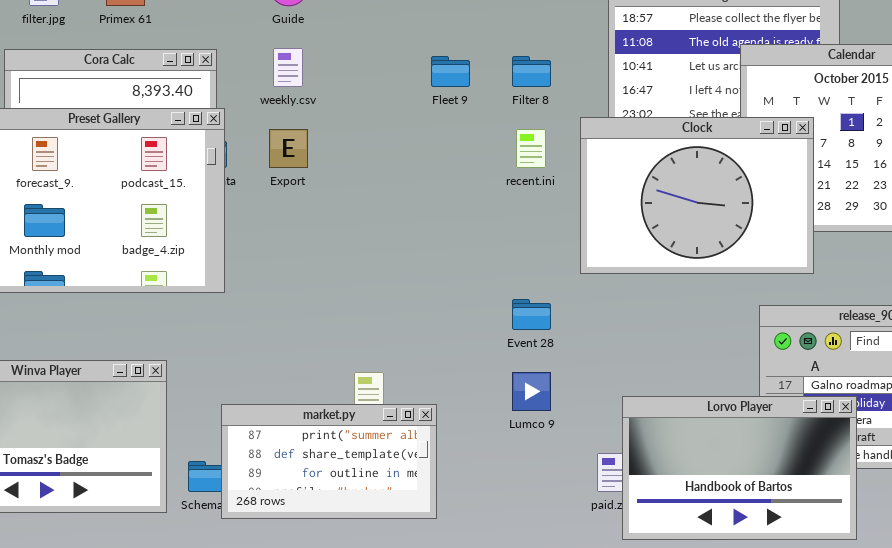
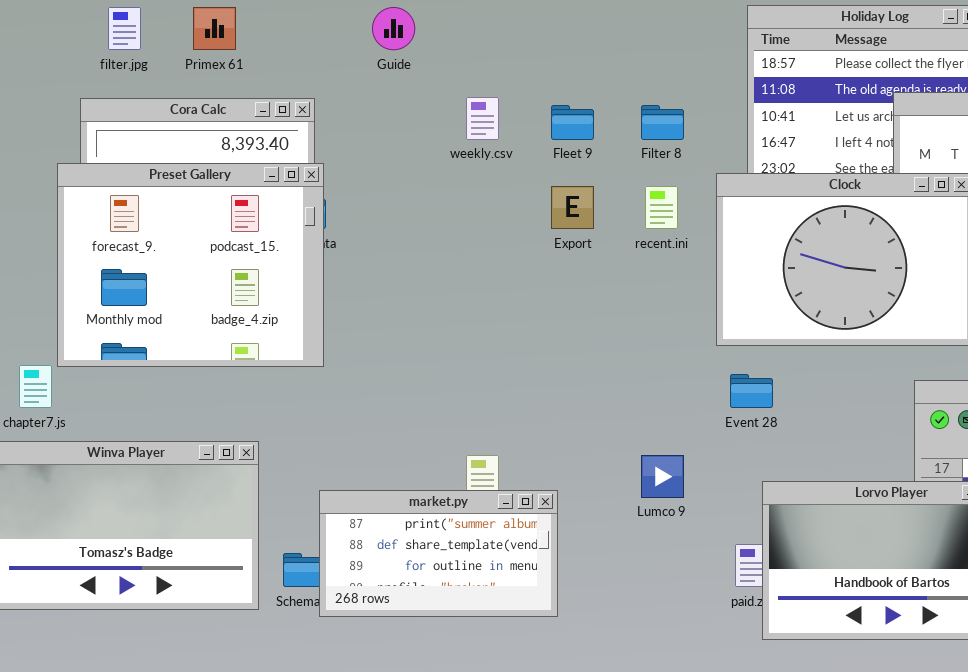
weekly.csv: [273,48,303,87] -> [466,97,499,140], moved
Export: [269,129,308,168] -> [551,186,594,229], moved
Event 28: [512,299,551,330] -> [730,374,773,408], moved

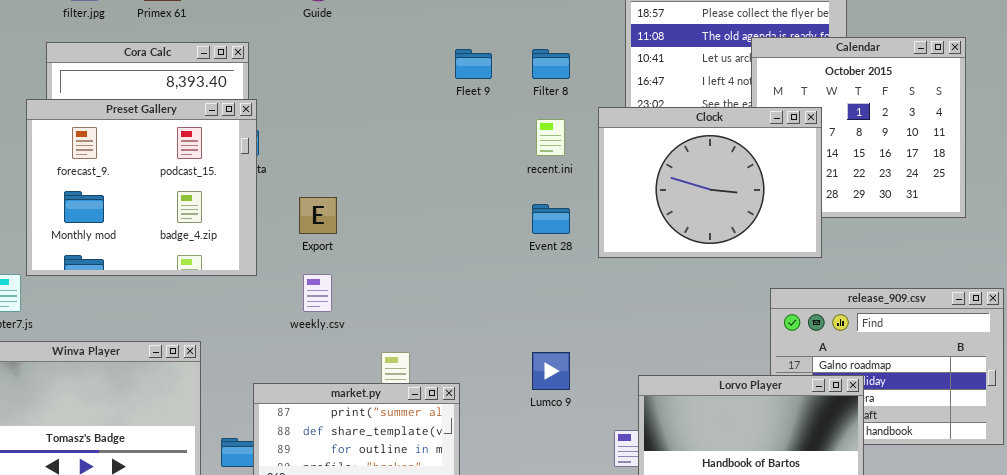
weekly.csv: [466,97,499,140] -> [303,274,332,312], moved
Export: [551,186,594,229] -> [299,197,337,234], moved
Event 28: [730,374,773,408] -> [532,204,570,234], moved

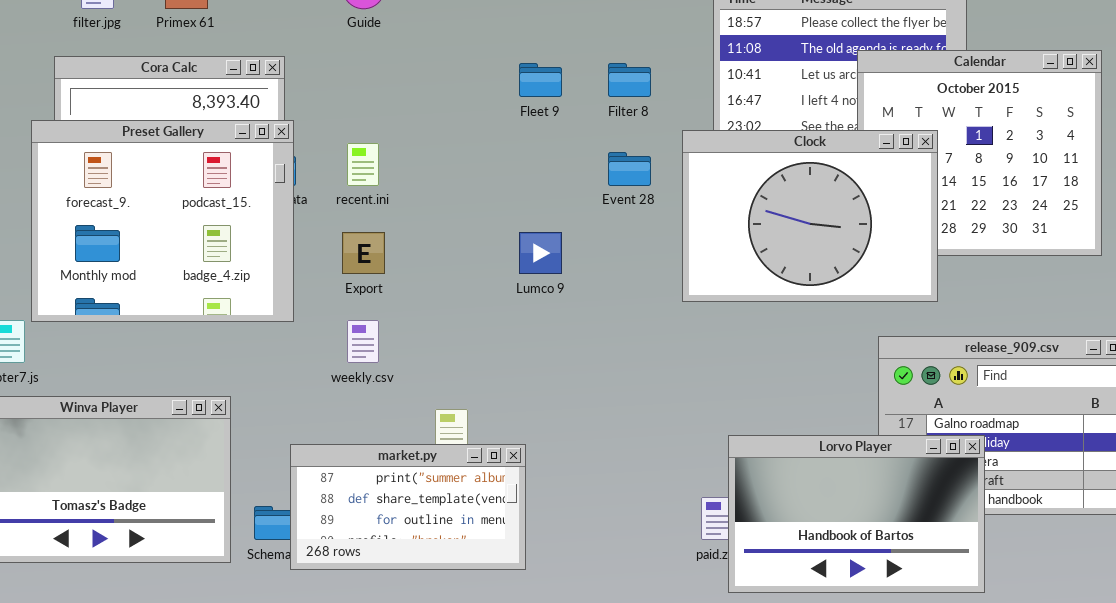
recent.ini: [536,119,565,156] -> [347,143,379,186], moved
Event 28: [532,204,570,234] -> [608,152,651,186], moved
Lumco 9: [532,352,570,390] -> [519,232,562,274], moved

